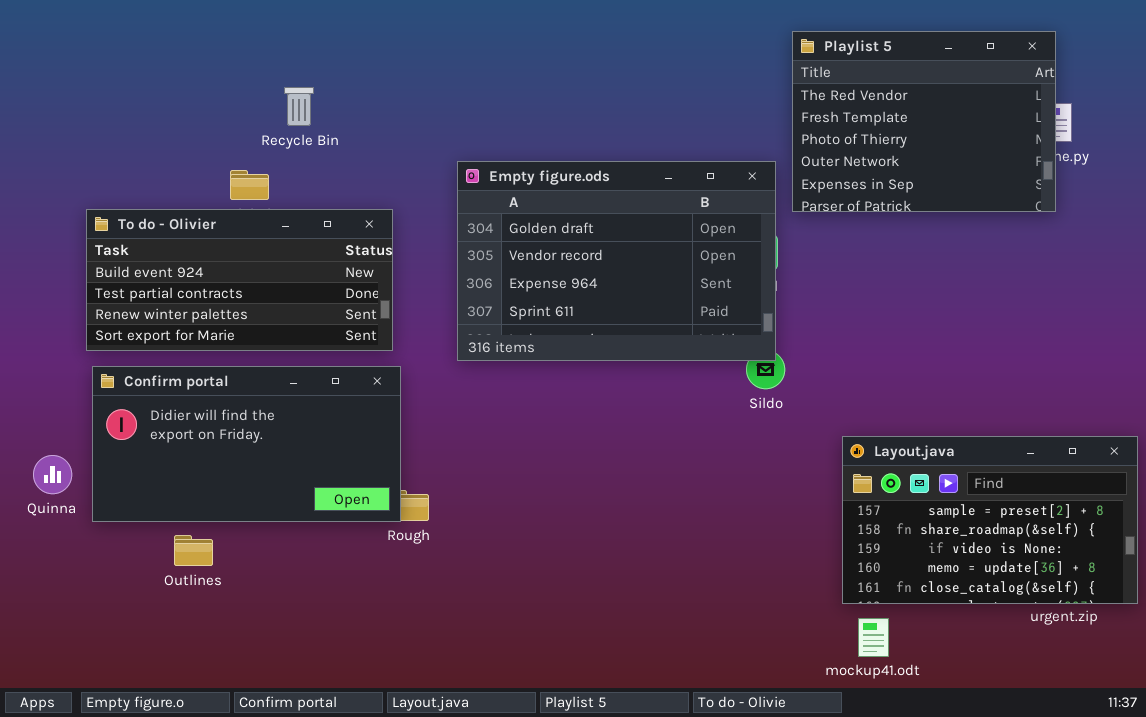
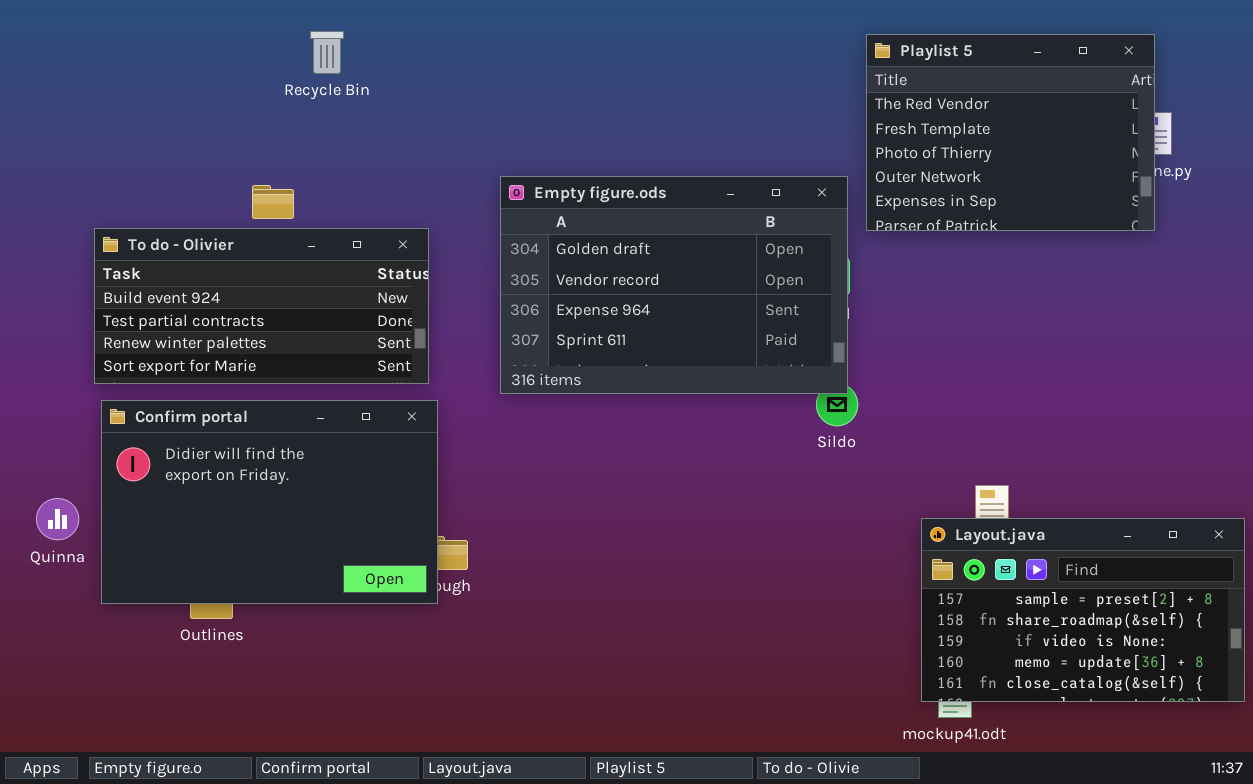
Recycle Bin: [284,87,314,126] -> [310,31,344,74], moved
Confirm portal: [92,366,401,522] -> [101,400,438,604], resized
Layout.java: [842,436,1138,604] -> [921,518,1245,702], moved

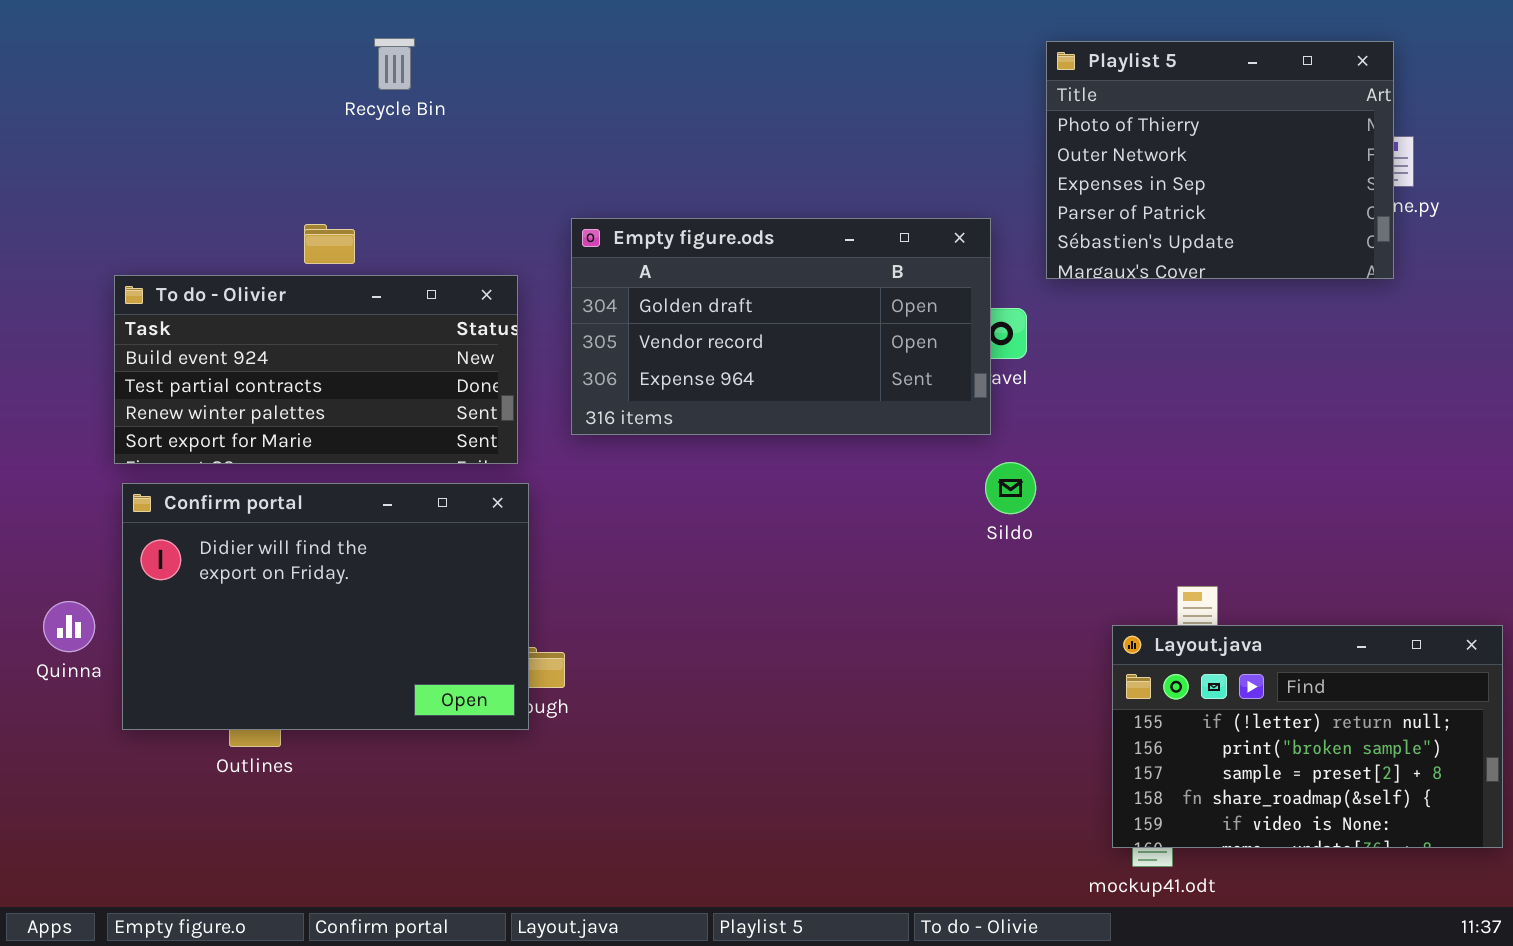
Playlist 5: [866,34,1155,231] -> [1046,41,1394,279], scrolled down 2 rows
Empty figure.ods: [500,176,848,394] -> [571,218,991,435], moved, resized
Layout.java: [921,518,1245,702] -> [1112,625,1503,848], scrolled up 2 rows

